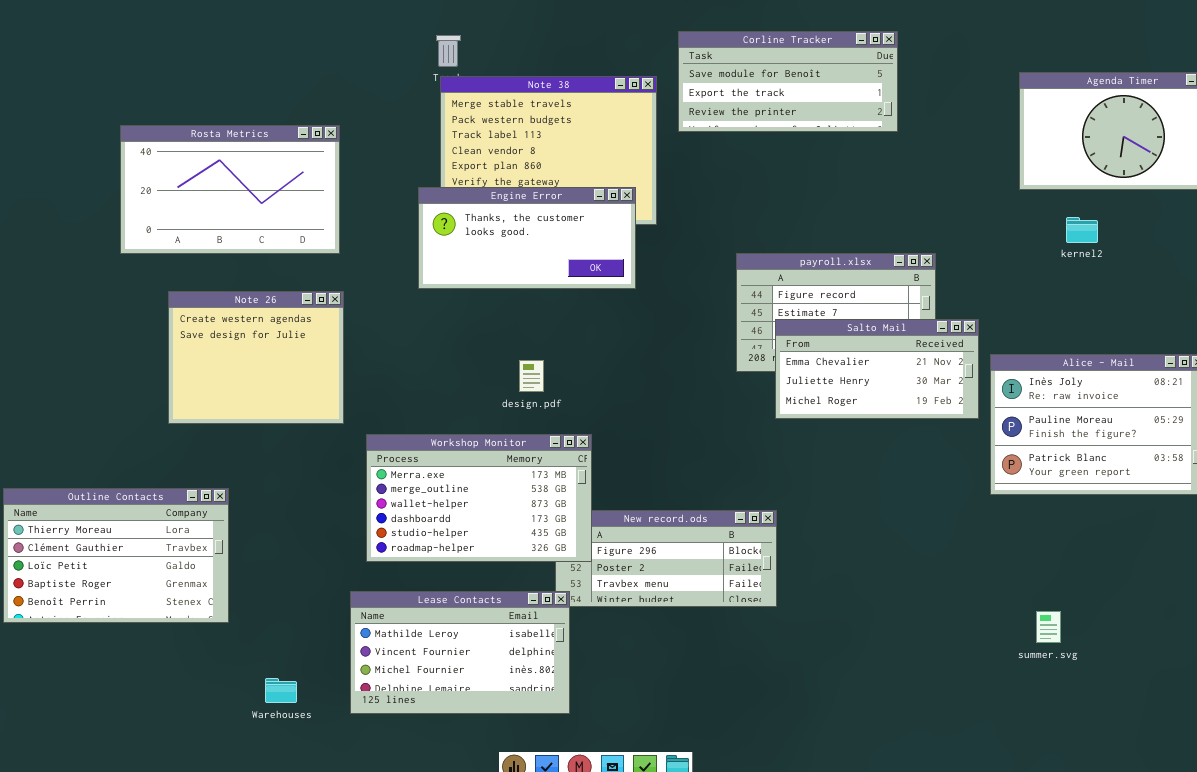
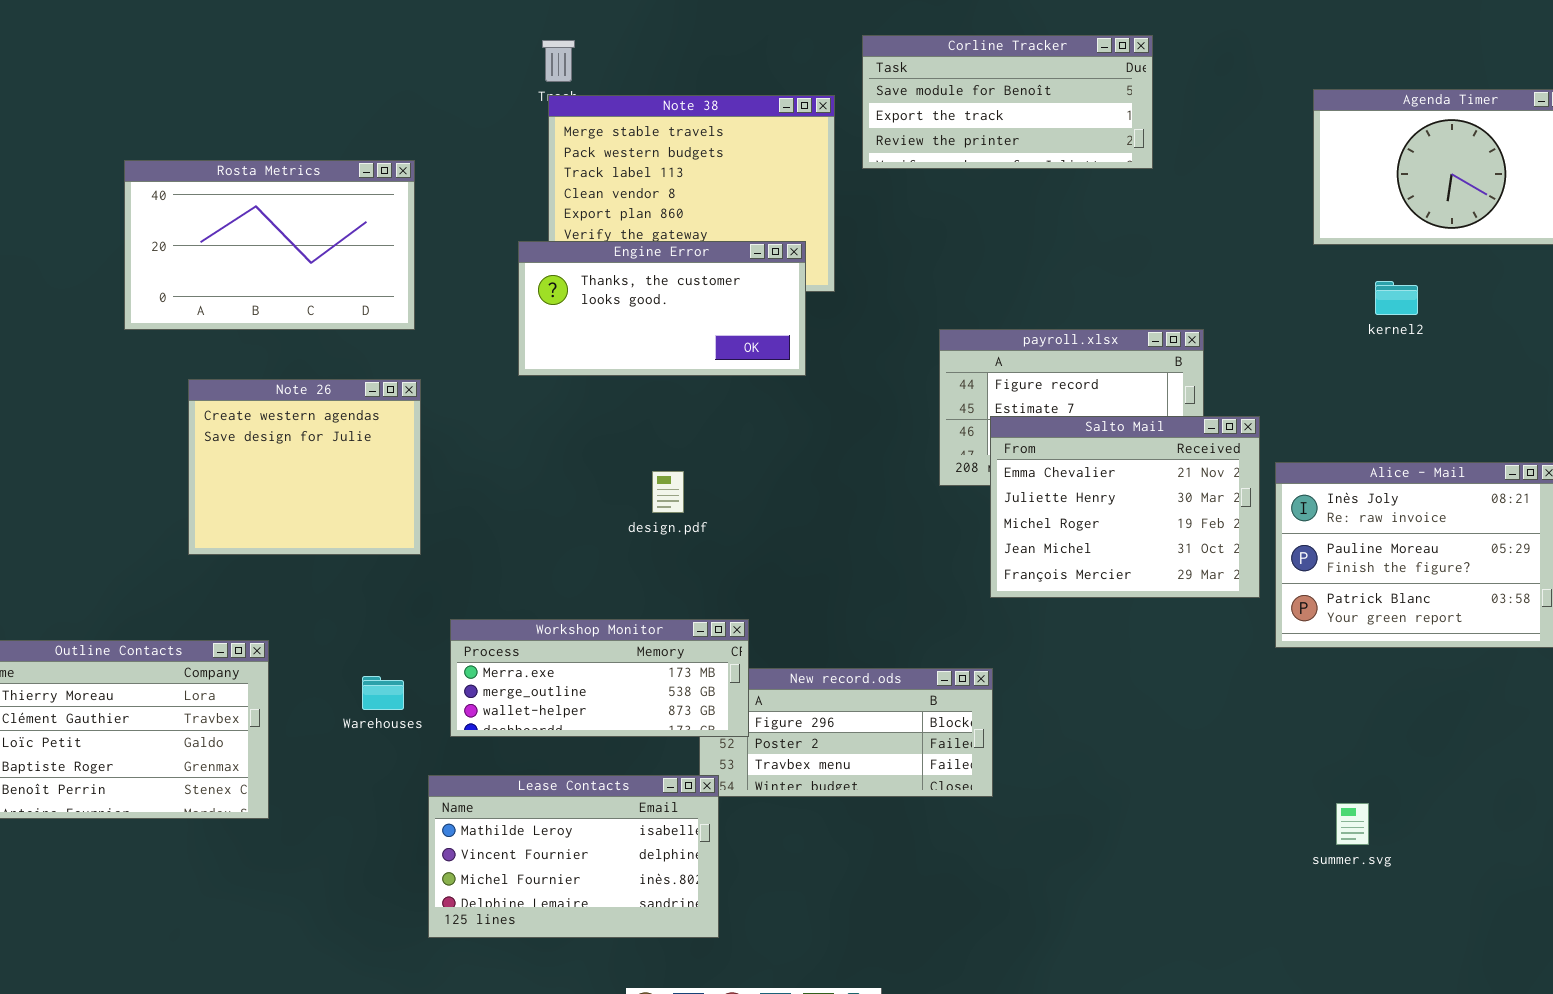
Salto Mail: [775,319,979,419] -> [990,416,1260,598], resized
Workshop Monitor: [366,434,592,562] -> [450,619,749,737], resized
Warehouses: [265,678,297,703] -> [362,676,404,710], moved

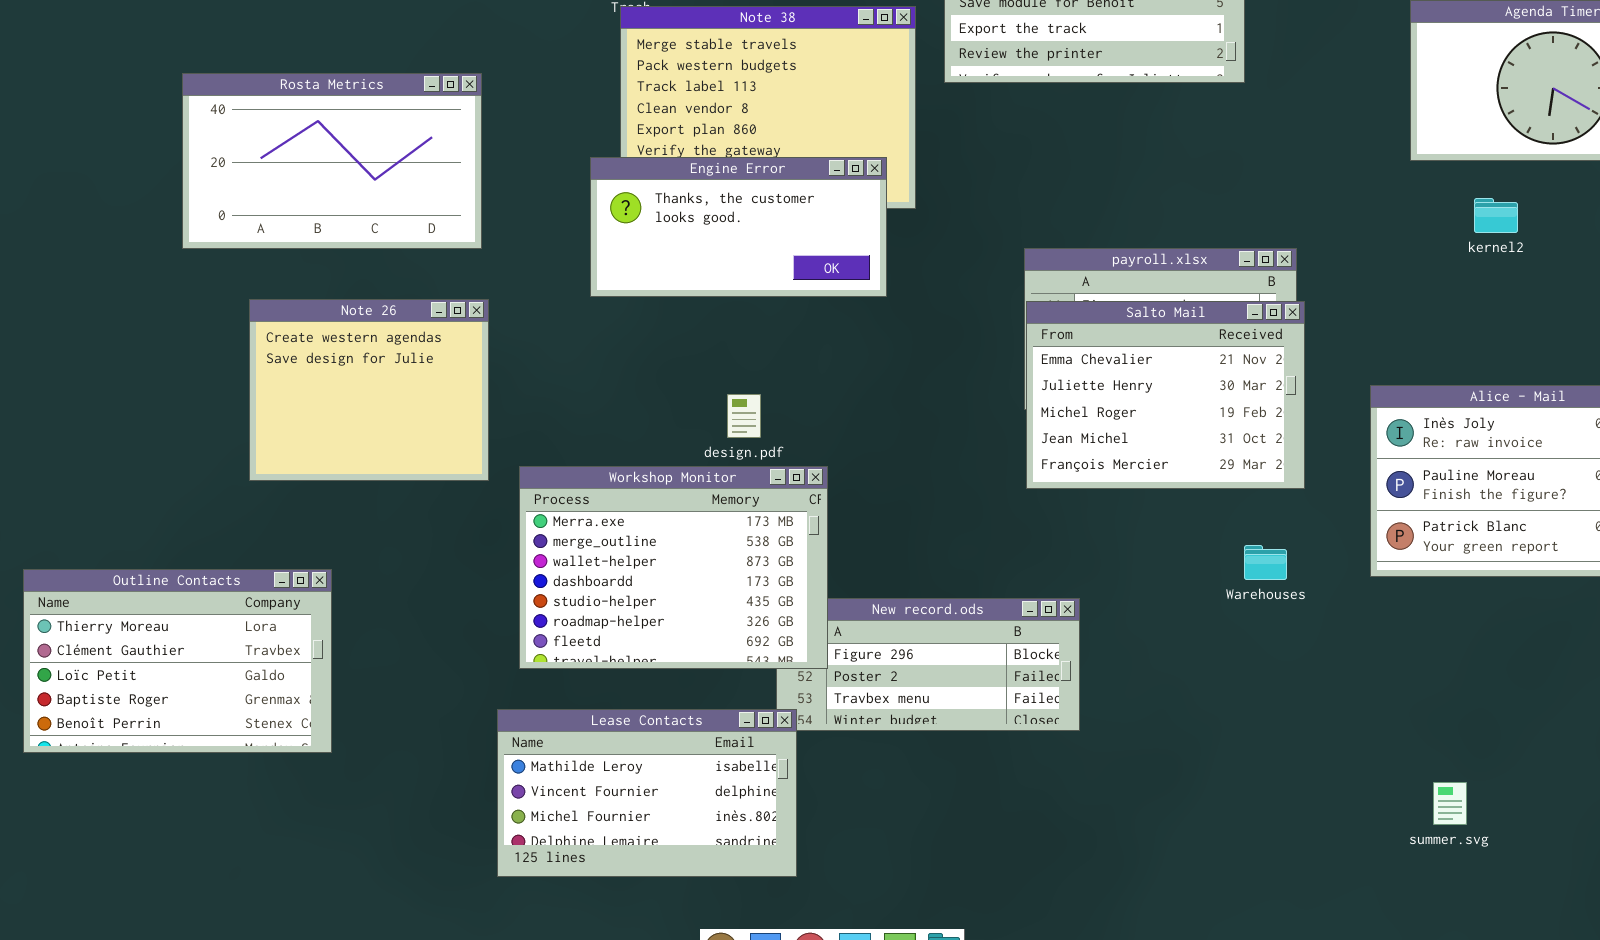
Salto Mail: [990,416,1260,598] -> [1026,301,1305,489], moved
Workshop Monitor: [450,619,749,737] -> [519,466,828,669], resized
Warehouses: [362,676,404,710] -> [1244,545,1287,580], moved
summer.svg: [1336,803,1369,845] -> [1433,782,1467,825], moved

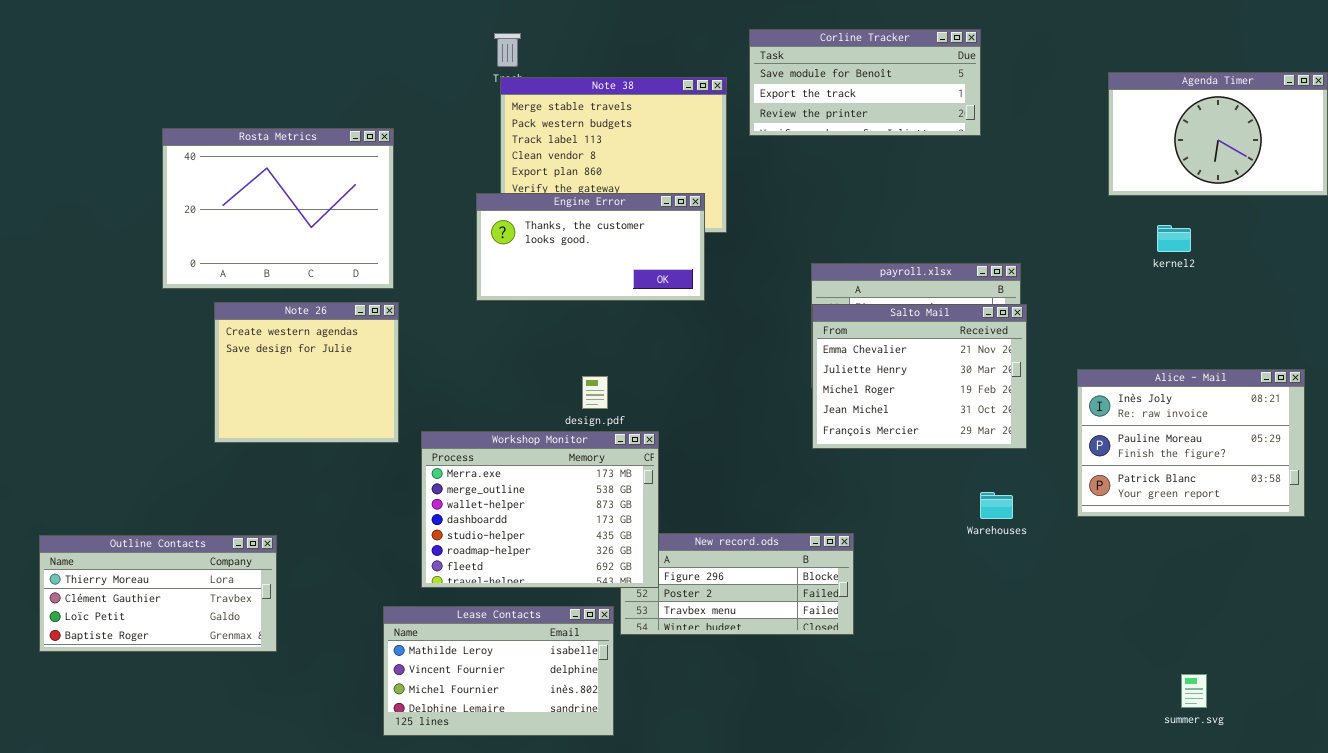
Rosta Metrics: [182,73,482,249] -> [162,128,394,289], resized
Outline Contacts: [23,569,332,753] -> [39,535,277,652], resized
Lease Contacts: [497,709,797,877] -> [383,606,614,736], moved
summer.svg: [1433,782,1467,825] -> [1181,674,1207,708], moved

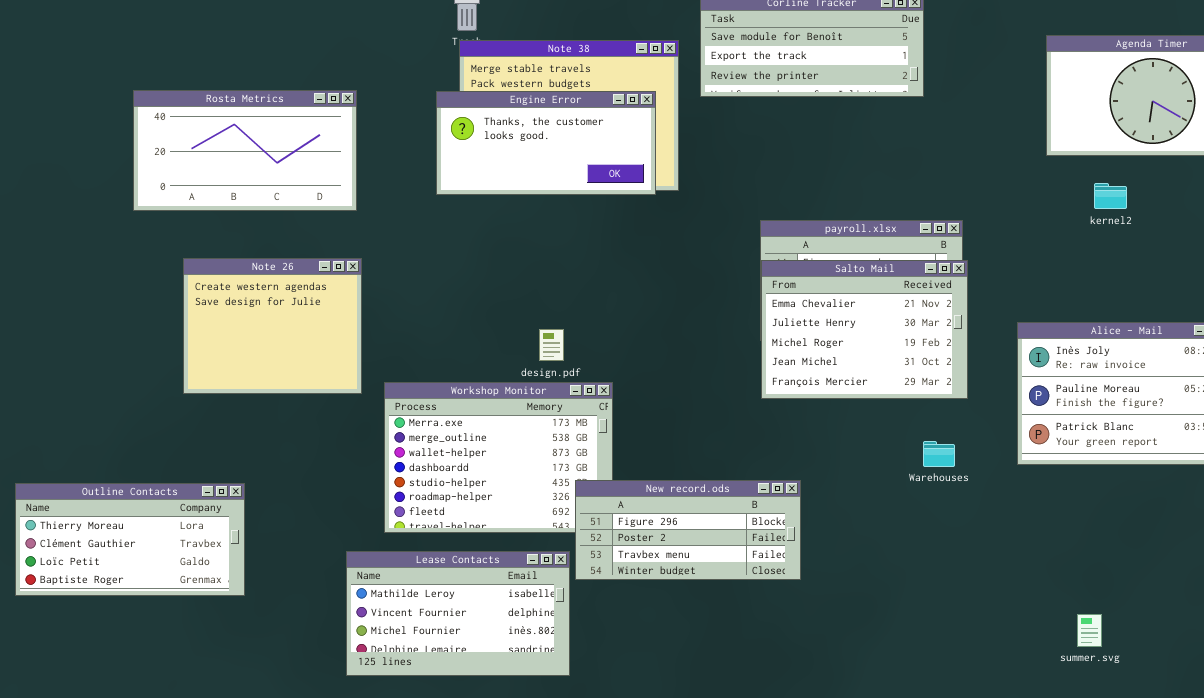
Rosta Metrics: [162,128,394,289] -> [133,90,357,211], resized
Engine Error: [476,193,705,301] -> [436,91,656,195], moved
New record.ods: [620,533,854,635] -> [575,480,801,580], raised
summer.svg: [1181,674,1207,708] -> [1077,614,1102,647], moved

